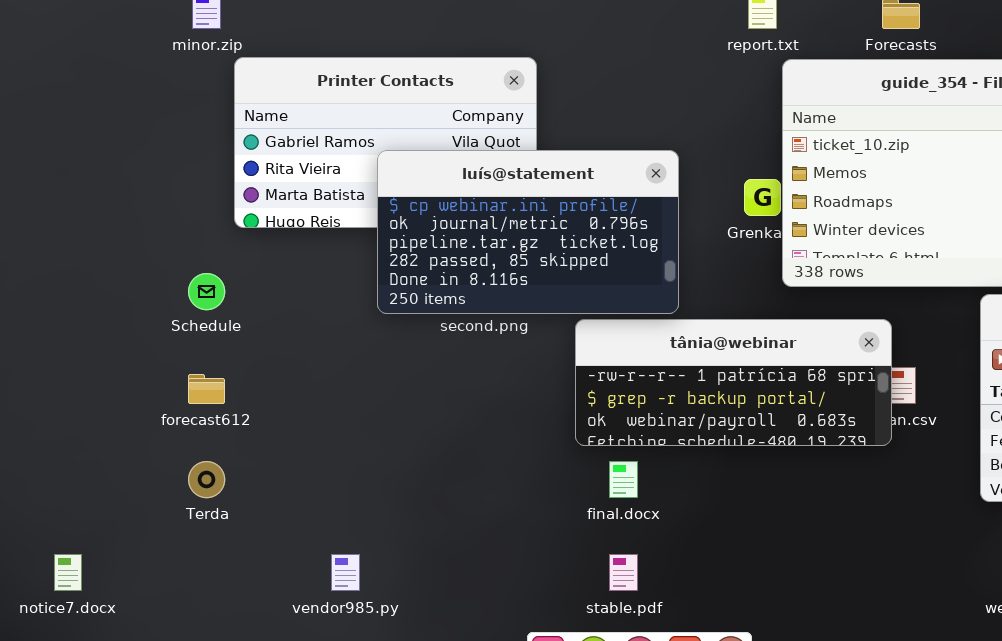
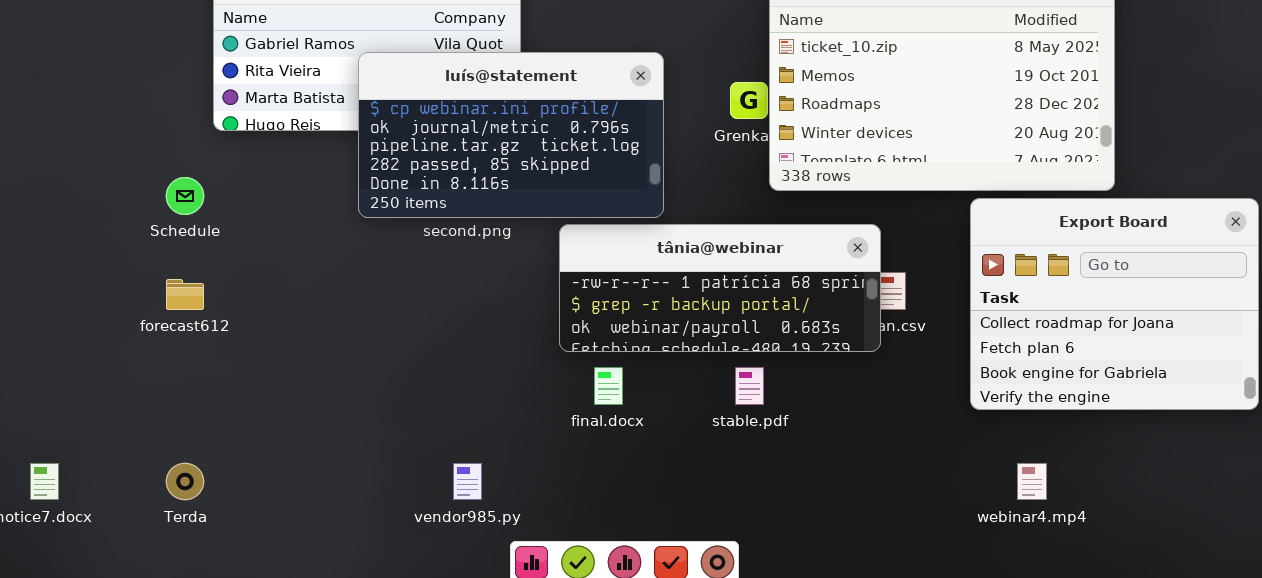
Terda: [188,461,225,498] -> [166,463,204,500], moved
vendor985.py: [331,554,360,591] -> [453,463,482,500], moved
stable.pdf: [609,554,638,591] -> [735,367,764,405], moved

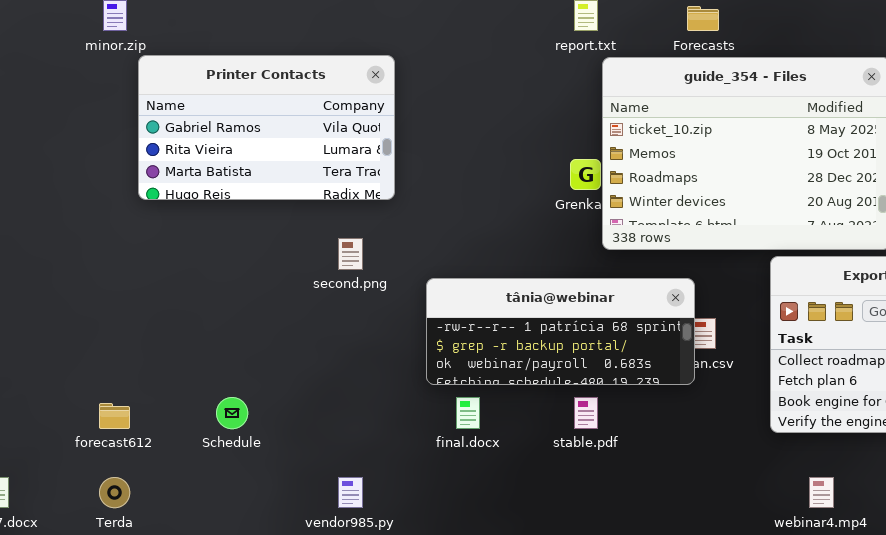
luís@statement: [358,52,664,218] -> none, closed
Schedule: [166,177,204,215] -> [216,397,248,429], moved
forecast612: [166,279,204,310] -> [99,403,130,429], moved

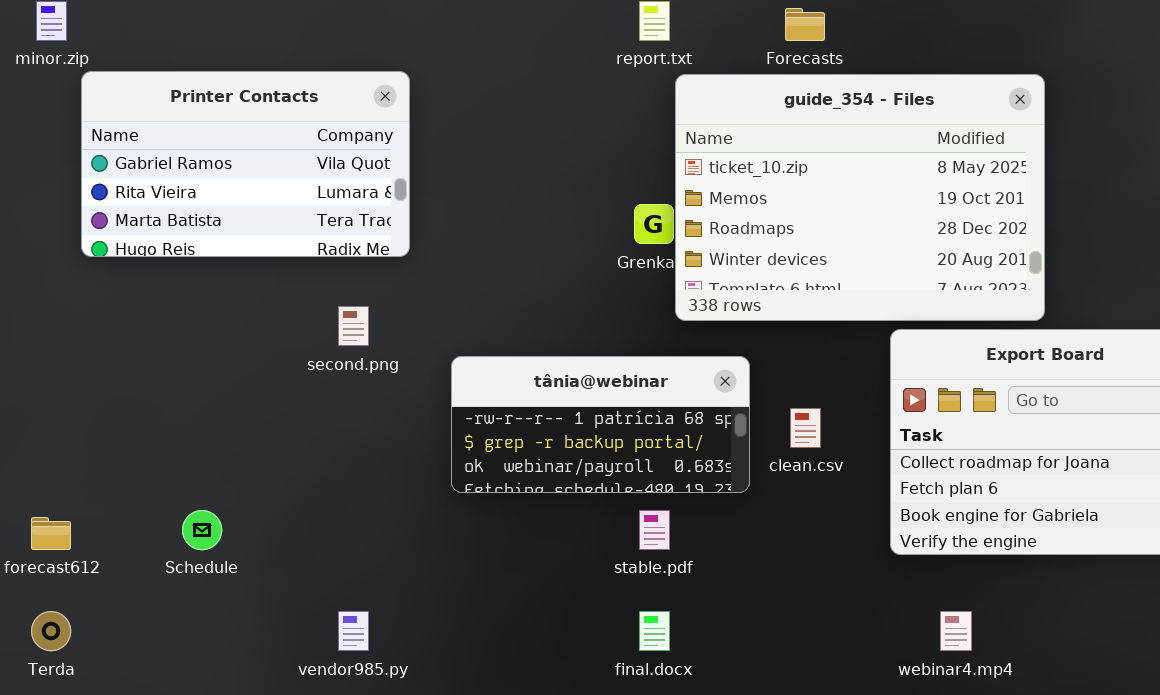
tânia@webinar: [426,278,695,385] -> [451,356,750,493], resized
final.docx: [456,397,480,429] -> [639,611,670,651], moved

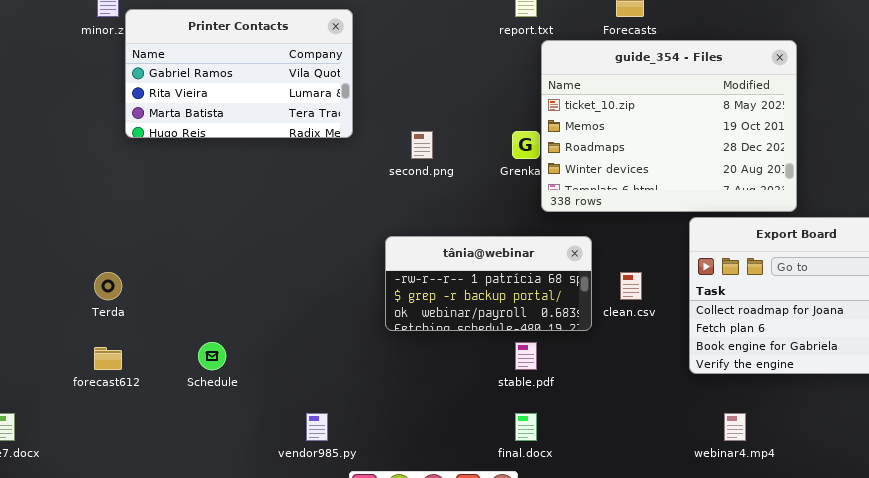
Printer Contacts: [81,71,410,257] -> [125,9,353,138], moved
second.png: [338,306,369,346] -> [411,131,433,159], moved
Terda: [31,611,71,651] -> [94,272,122,300], moved

